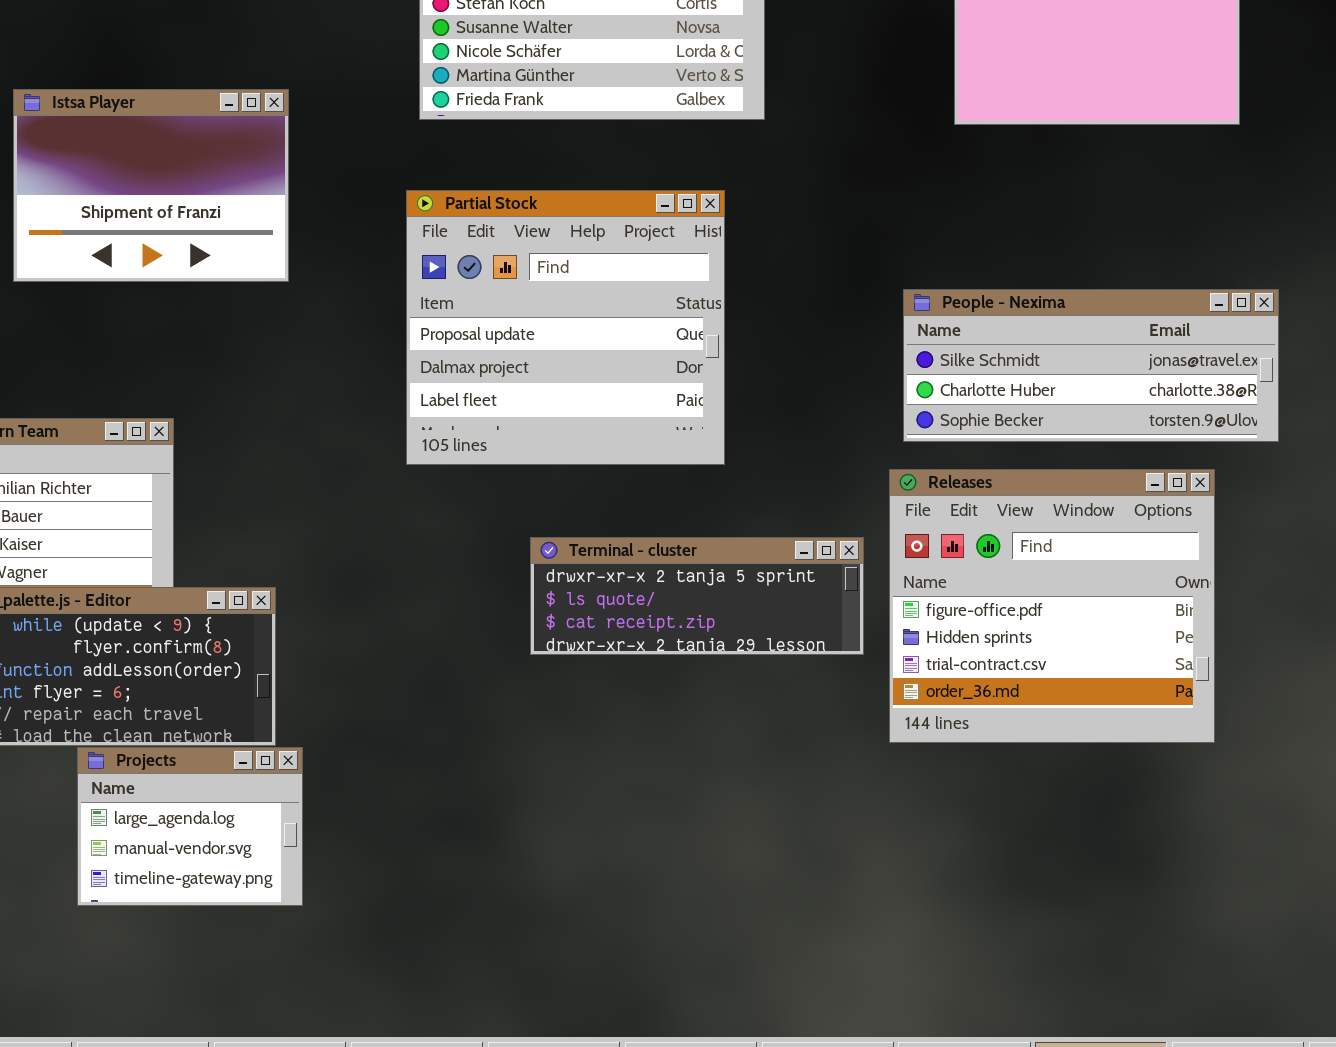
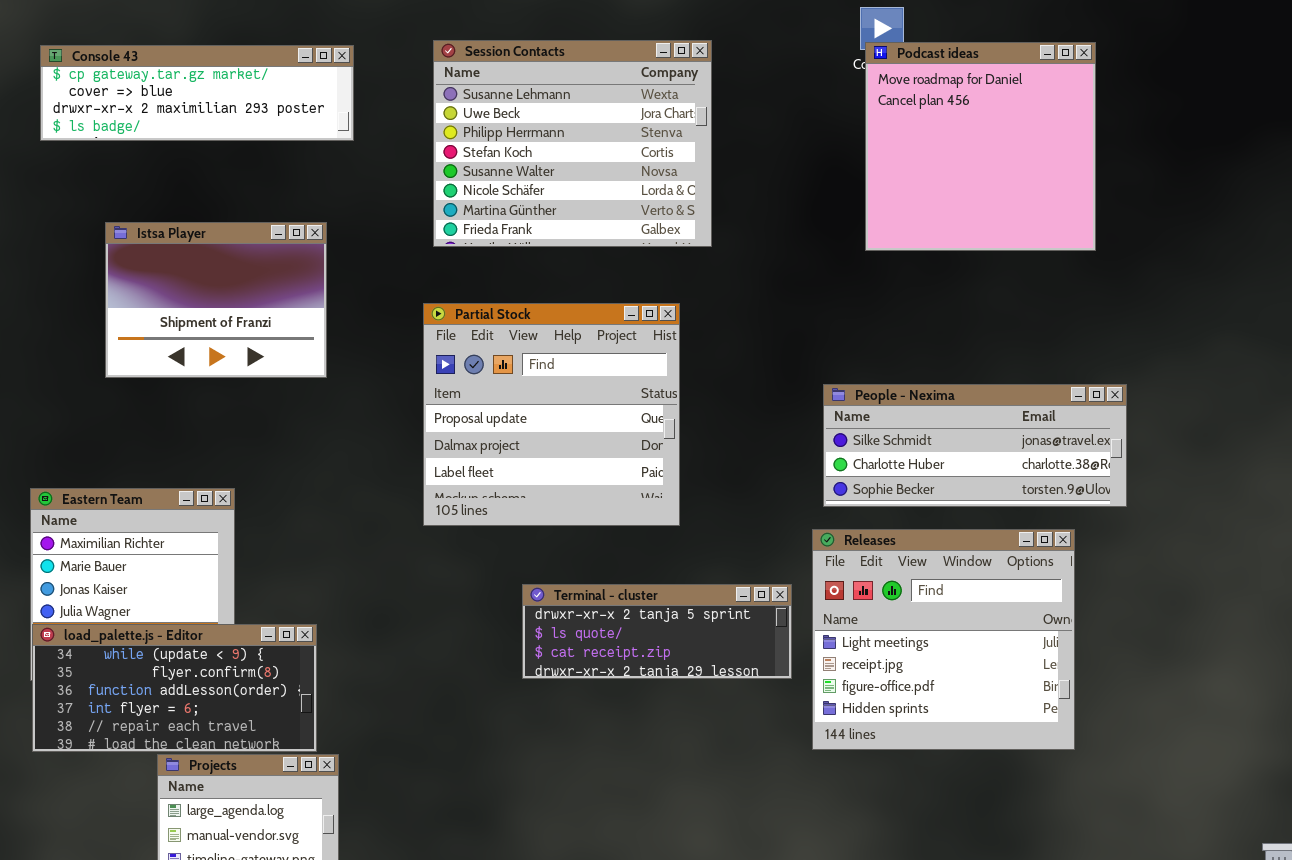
Releases: [889,469,1215,743] -> [812,529,1075,750], scrolled up 2 rows

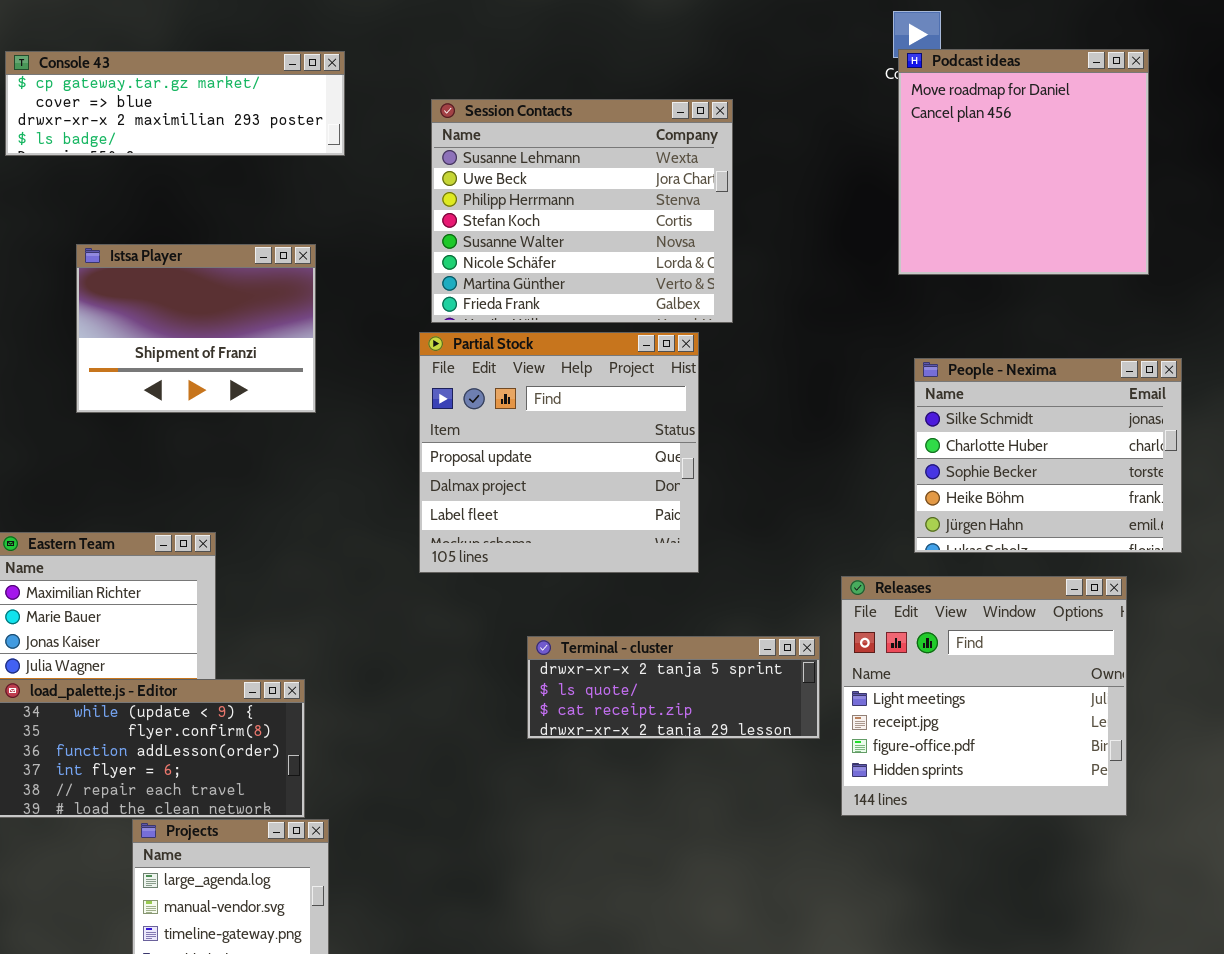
Session Contacts: [433,40,712,247] -> [431,99,733,323], moved
People - Nexima: [823,384,1127,507] -> [914,358,1182,553], resized

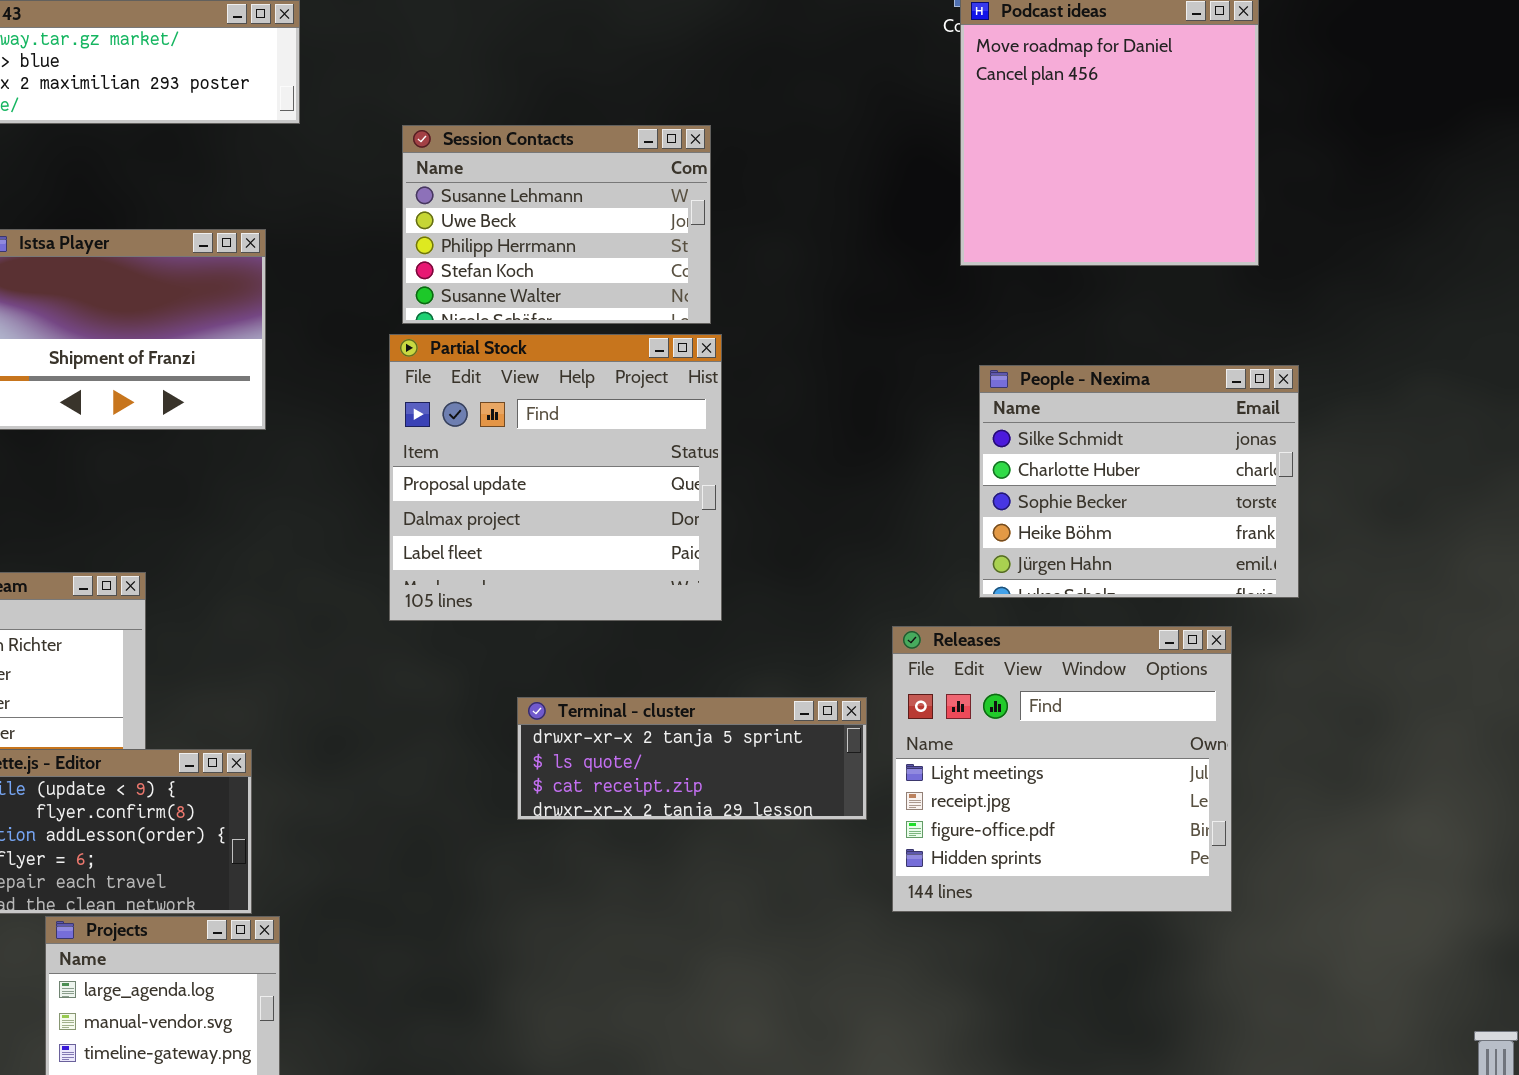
Session Contacts: [431,99,733,323] -> [402,125,711,324], resized

